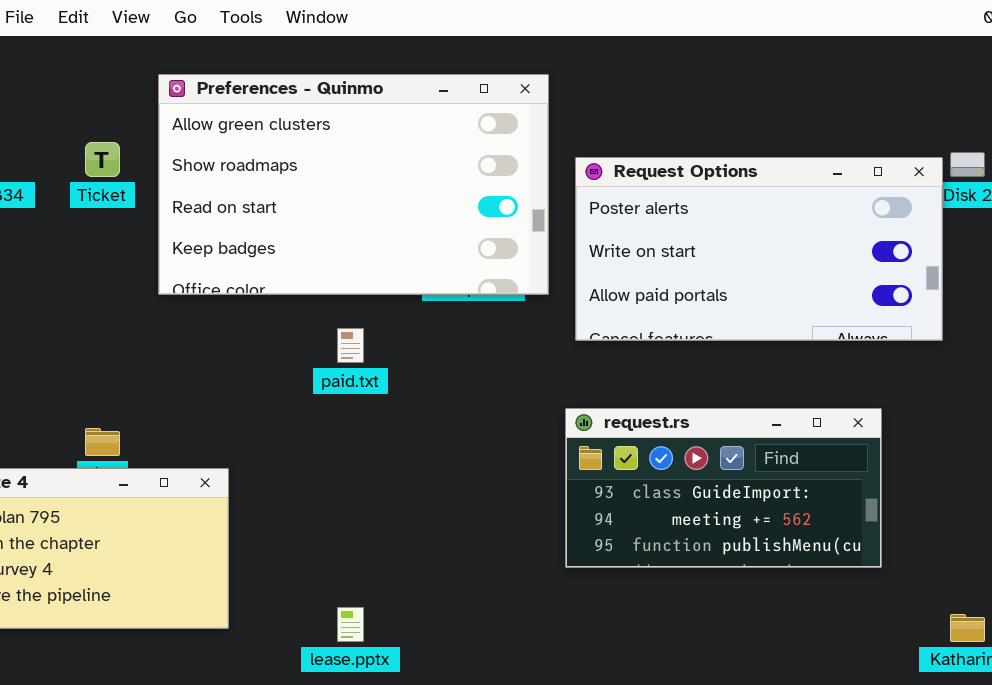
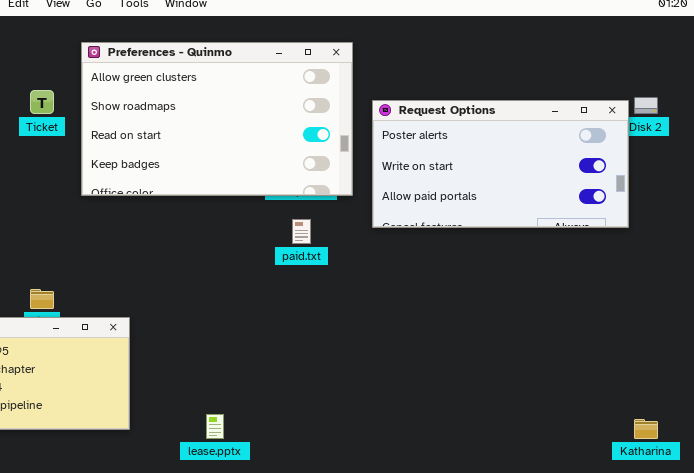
paid.txt: [337,328,364,363] -> [292,219,311,244], moved
request.rs: [565,408,882,568] -> none, closed

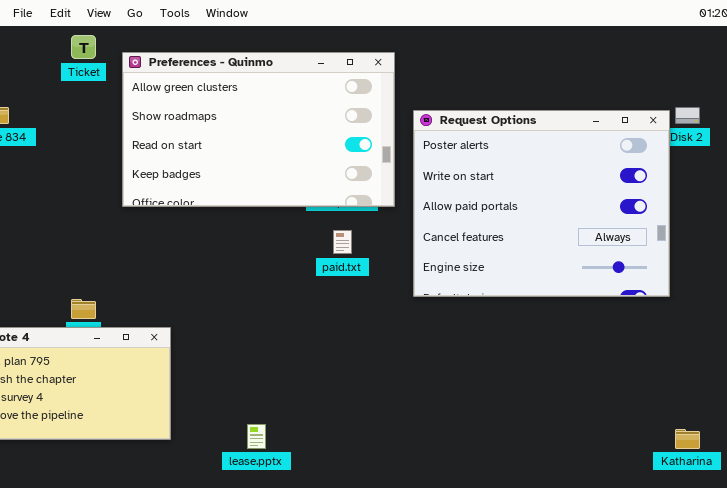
Ticket: [30,90,54,114] -> [71,35,96,59], moved
Request Options: [372,100,629,228] -> [413,110,670,297], resized

